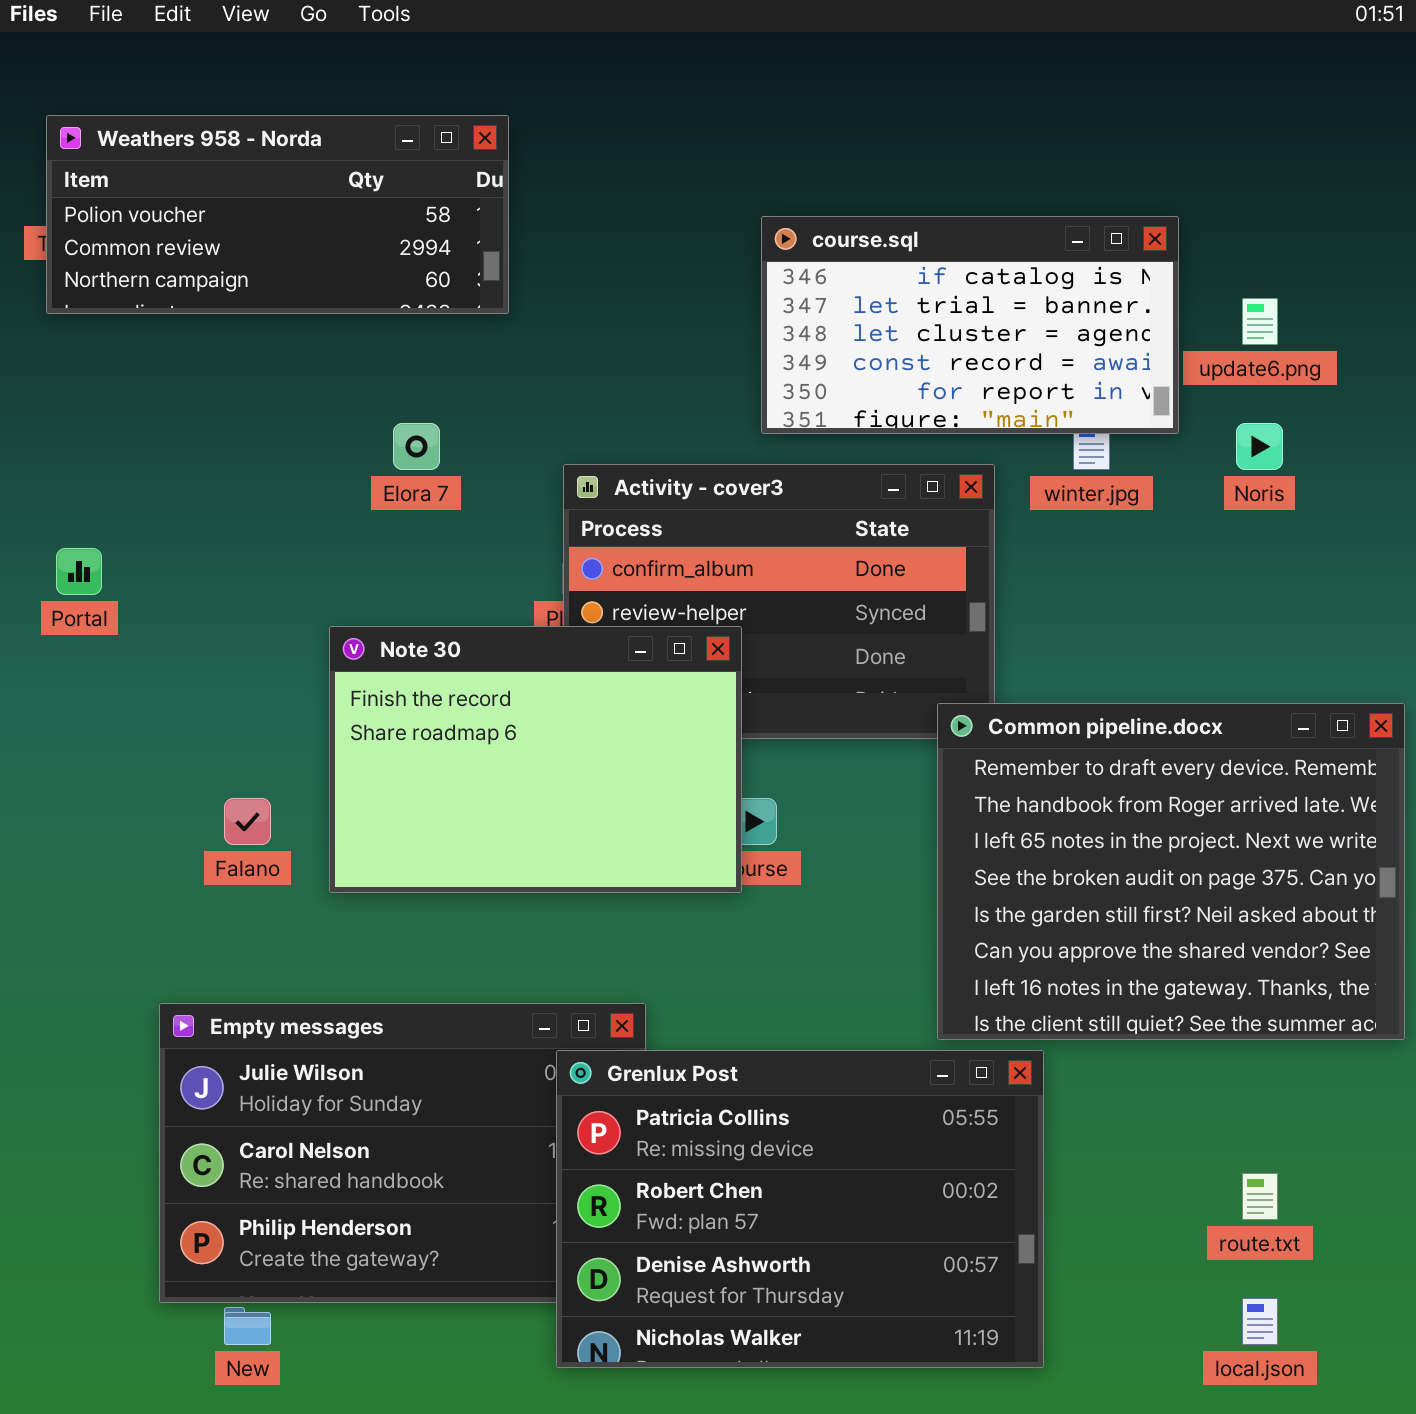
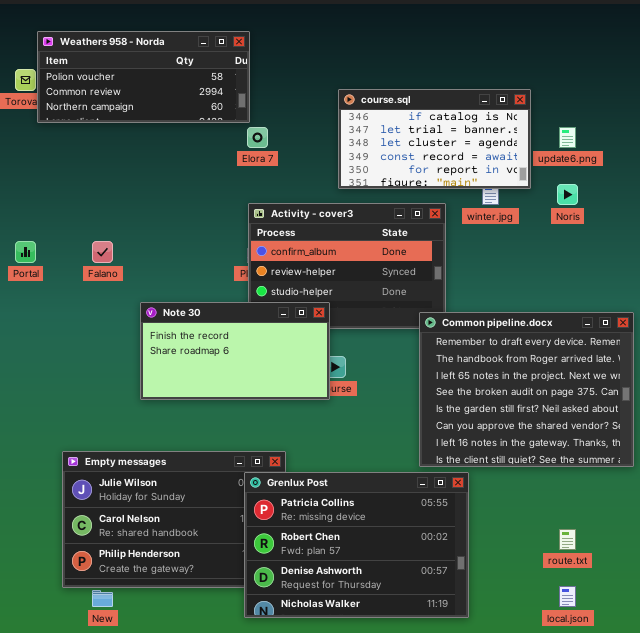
Weathers 958 - Norda: [46,115,509,314] -> [37,31,250,123], moved
Elora 7: [393,423,440,470] -> [247,127,268,148], moved
Note 30: [329,626,742,893] -> [140,302,330,400], resized
Falano: [224,798,271,845] -> [92,241,113,263], moved

